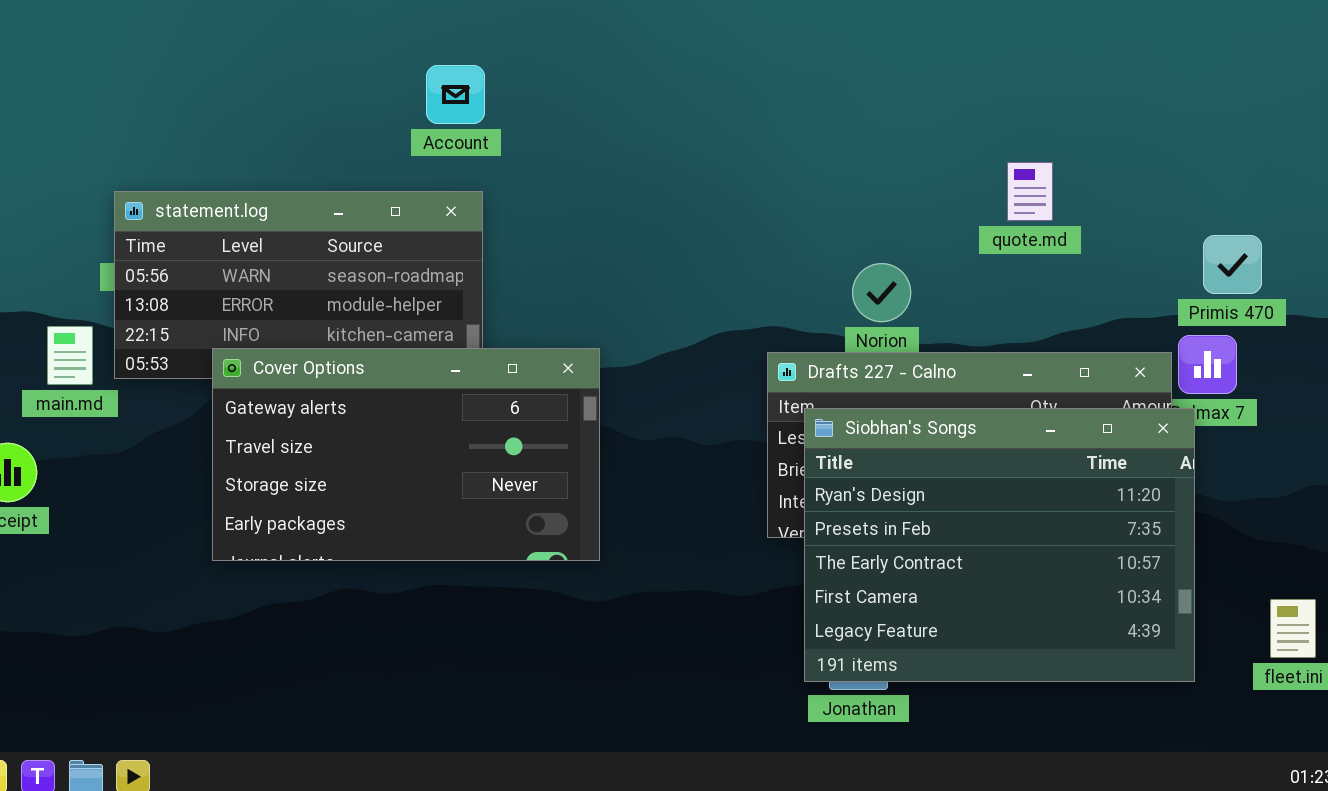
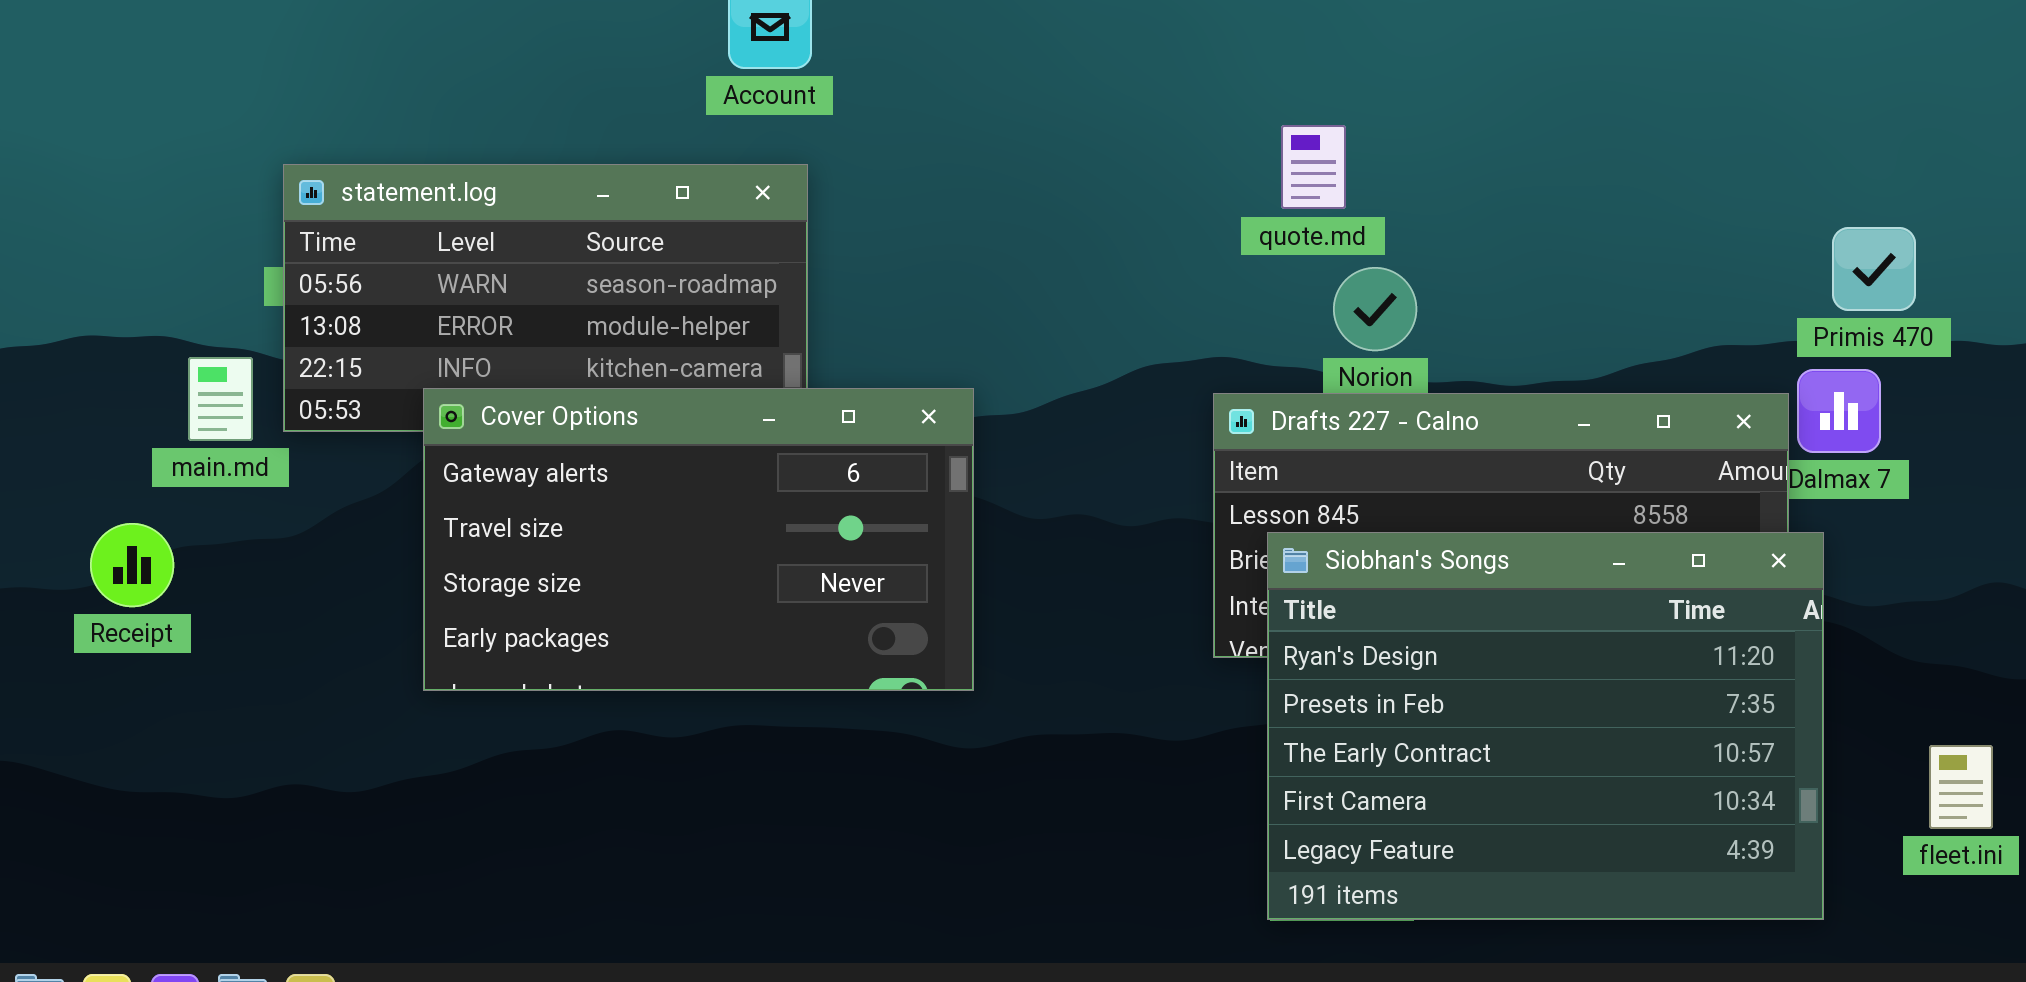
quote.md: [1007,162,1053,221] -> [1281,125,1346,209], moved
Siobhan's Songs: [804,408,1195,682] -> [1267,532,1824,920], moved

